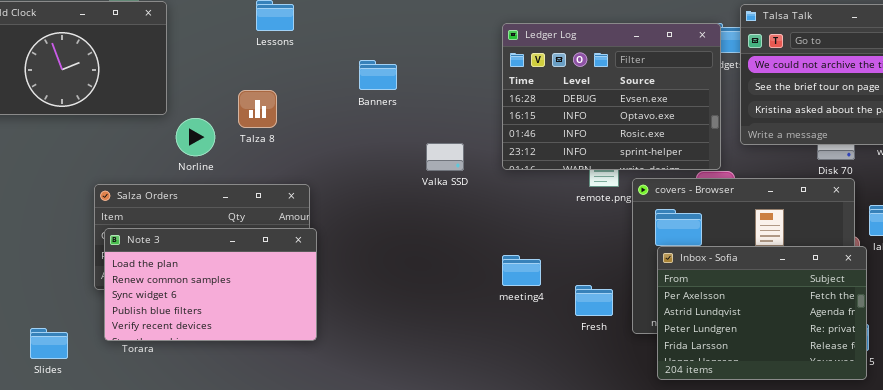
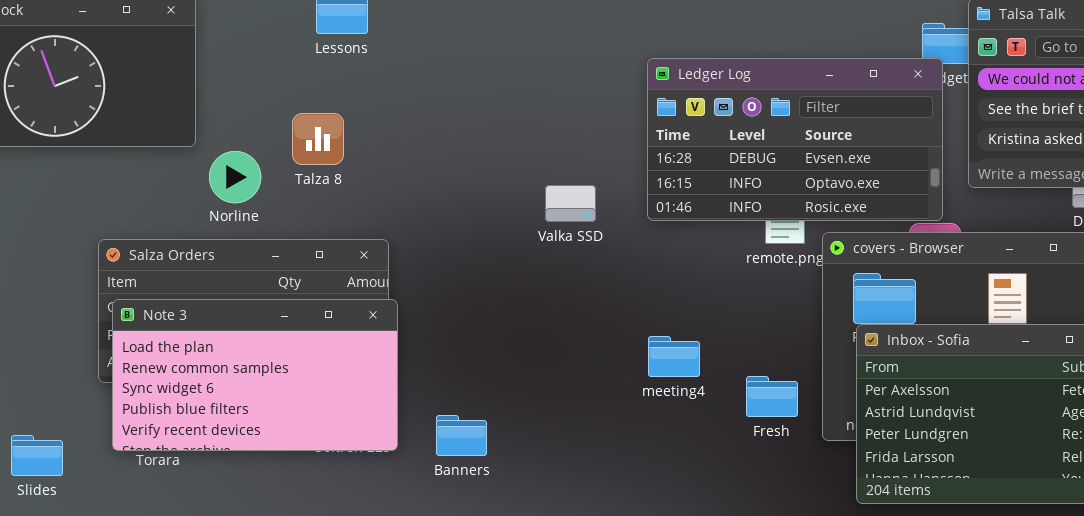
Ledger Log: [502,23,721,170] -> [647,58,943,221], resized
Banners: [359,60,397,90] -> [436,415,487,456], moved

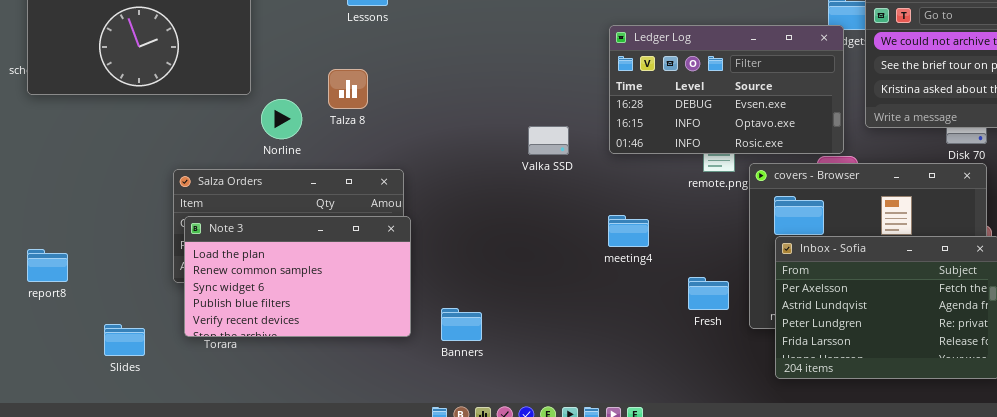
meeting4: [648,336,700,377] -> [608,215,649,247], moved

